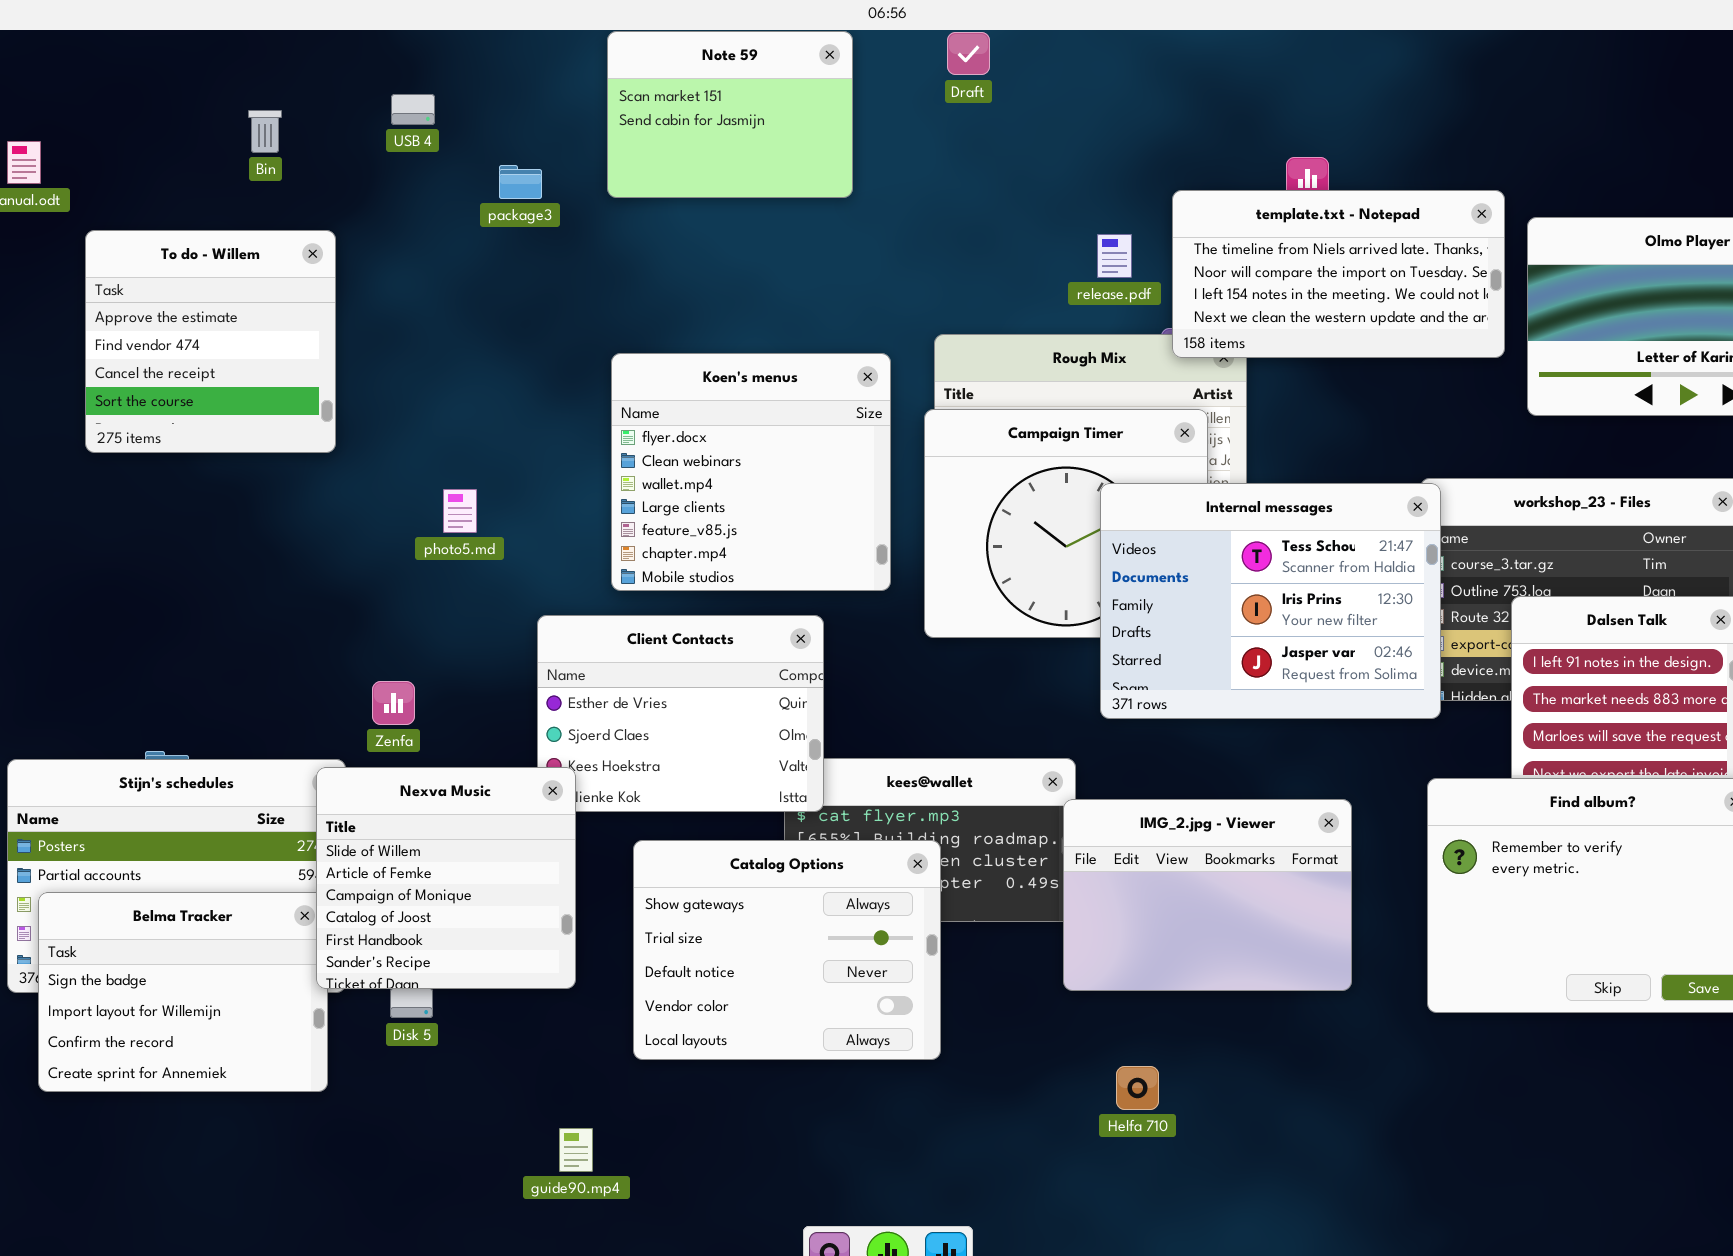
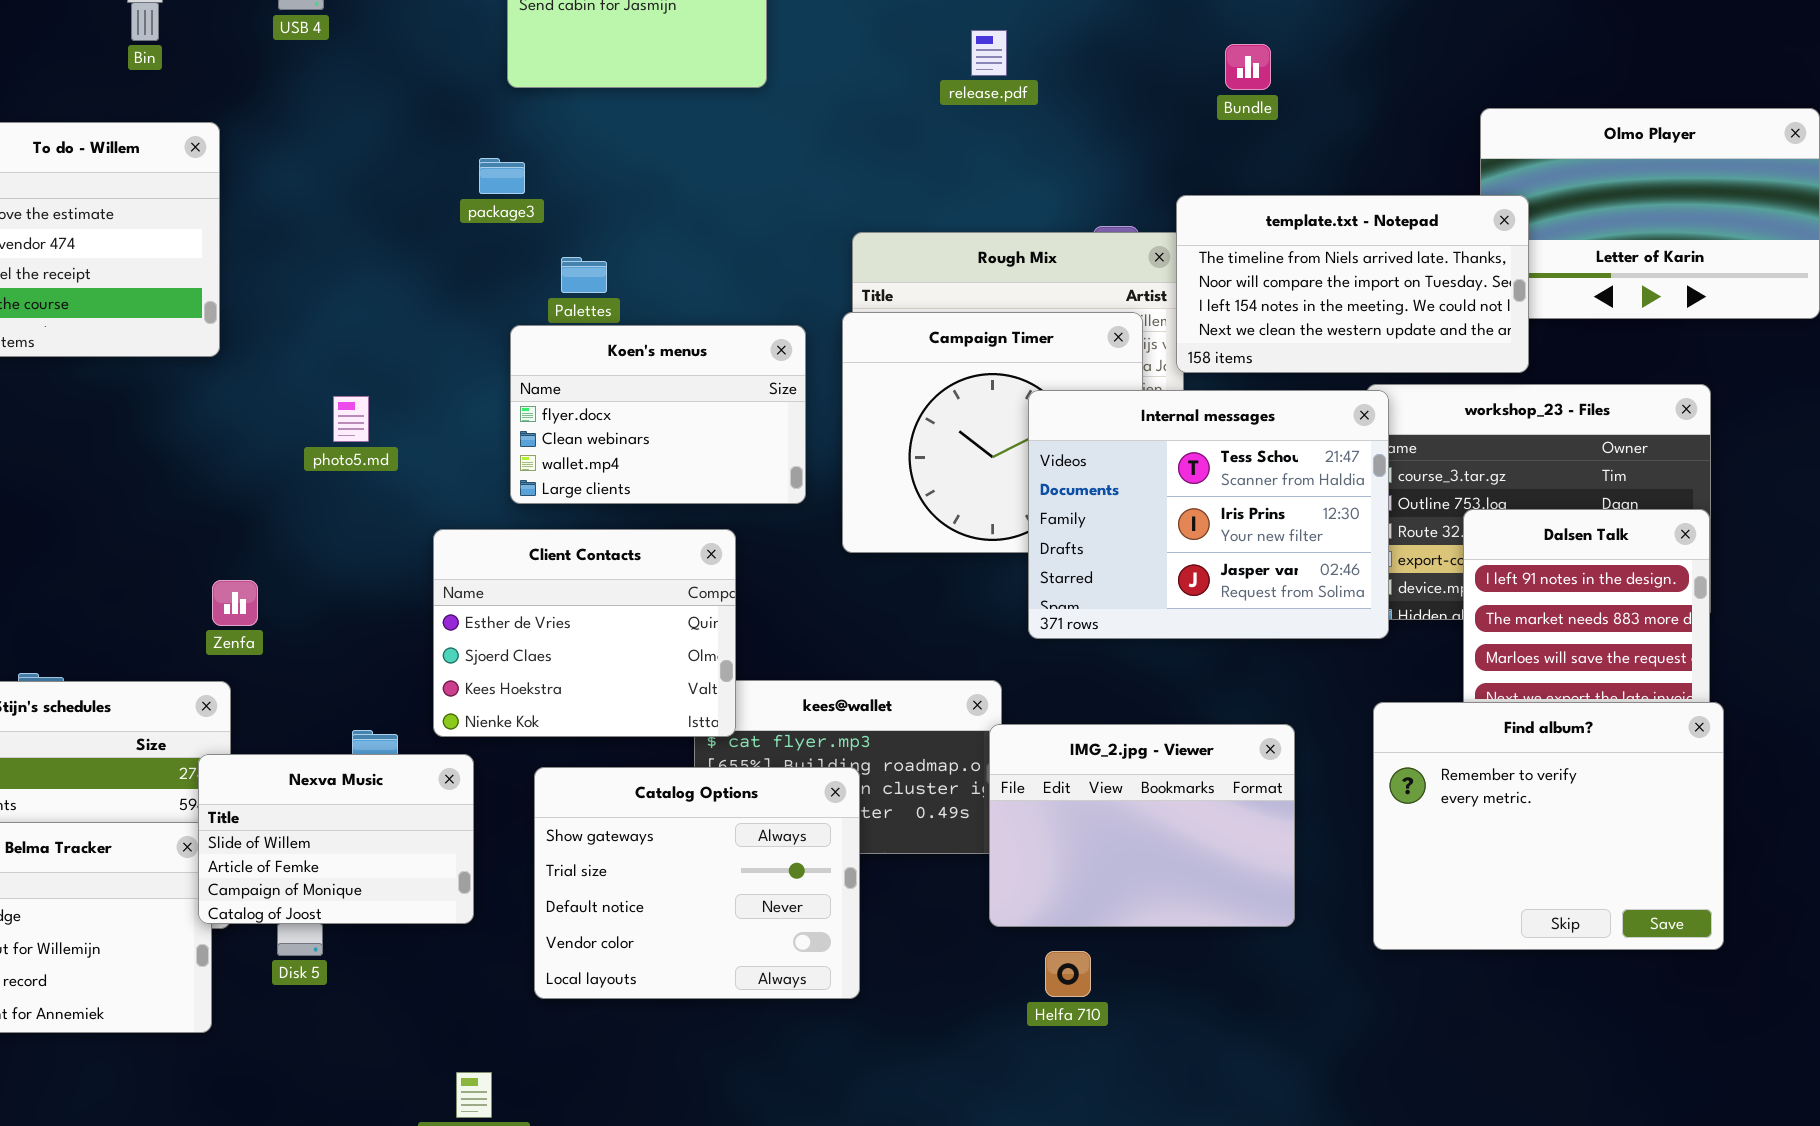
package3: [499,165,542,199] -> [479,158,525,194], moved
template.txt - Notepad: [1172,190,1505,358] -> [1176,195,1529,373], moved
release.pdf: [1097,234,1132,278] -> [971,30,1007,76], moved
Koen's menus: [611,353,891,591] -> [510,325,806,504], resized
Zenfa: [372,681,415,725] -> [212,580,258,626], moved
Nexva Music: [316,767,576,989] -> [198,754,474,924], resized
Helfa 710: [1116,1066,1159,1110] -> [1045,951,1091,997], moved

